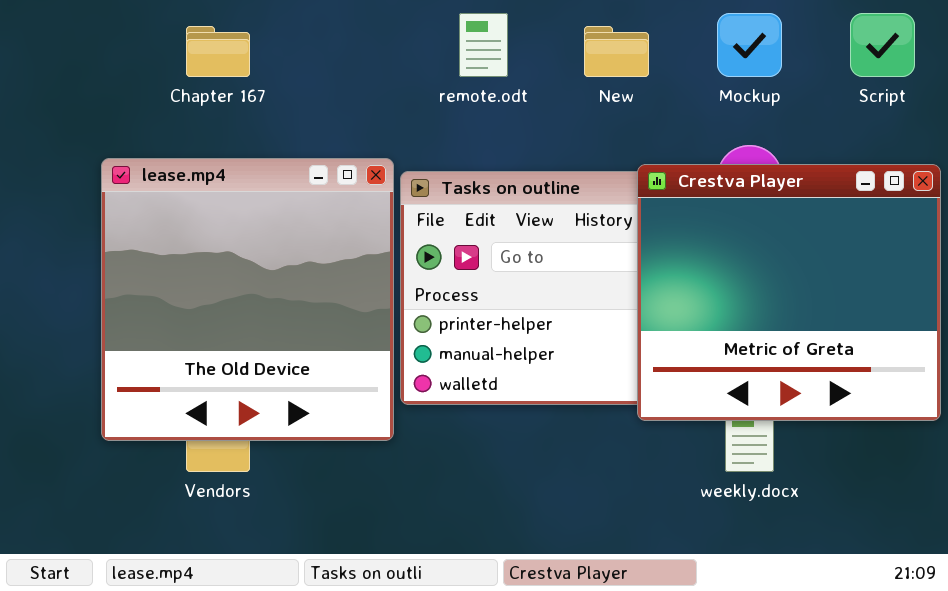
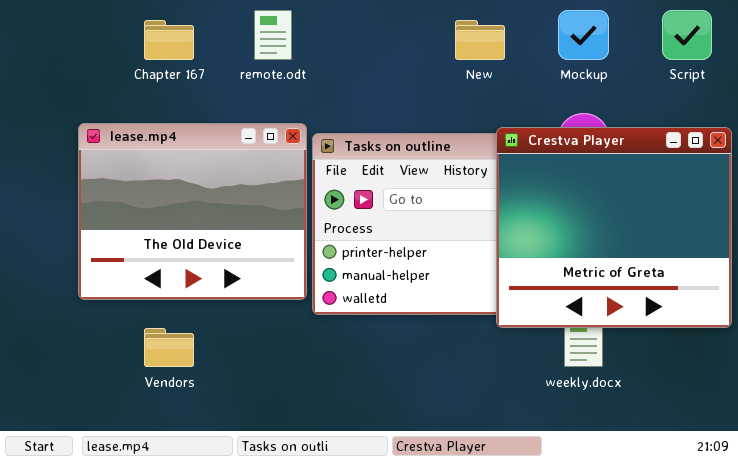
remote.odt: [459,13,508,77] -> [254,10,292,60], moved
lease.mp4: [101,158,394,441] -> [78,123,307,300], resized

